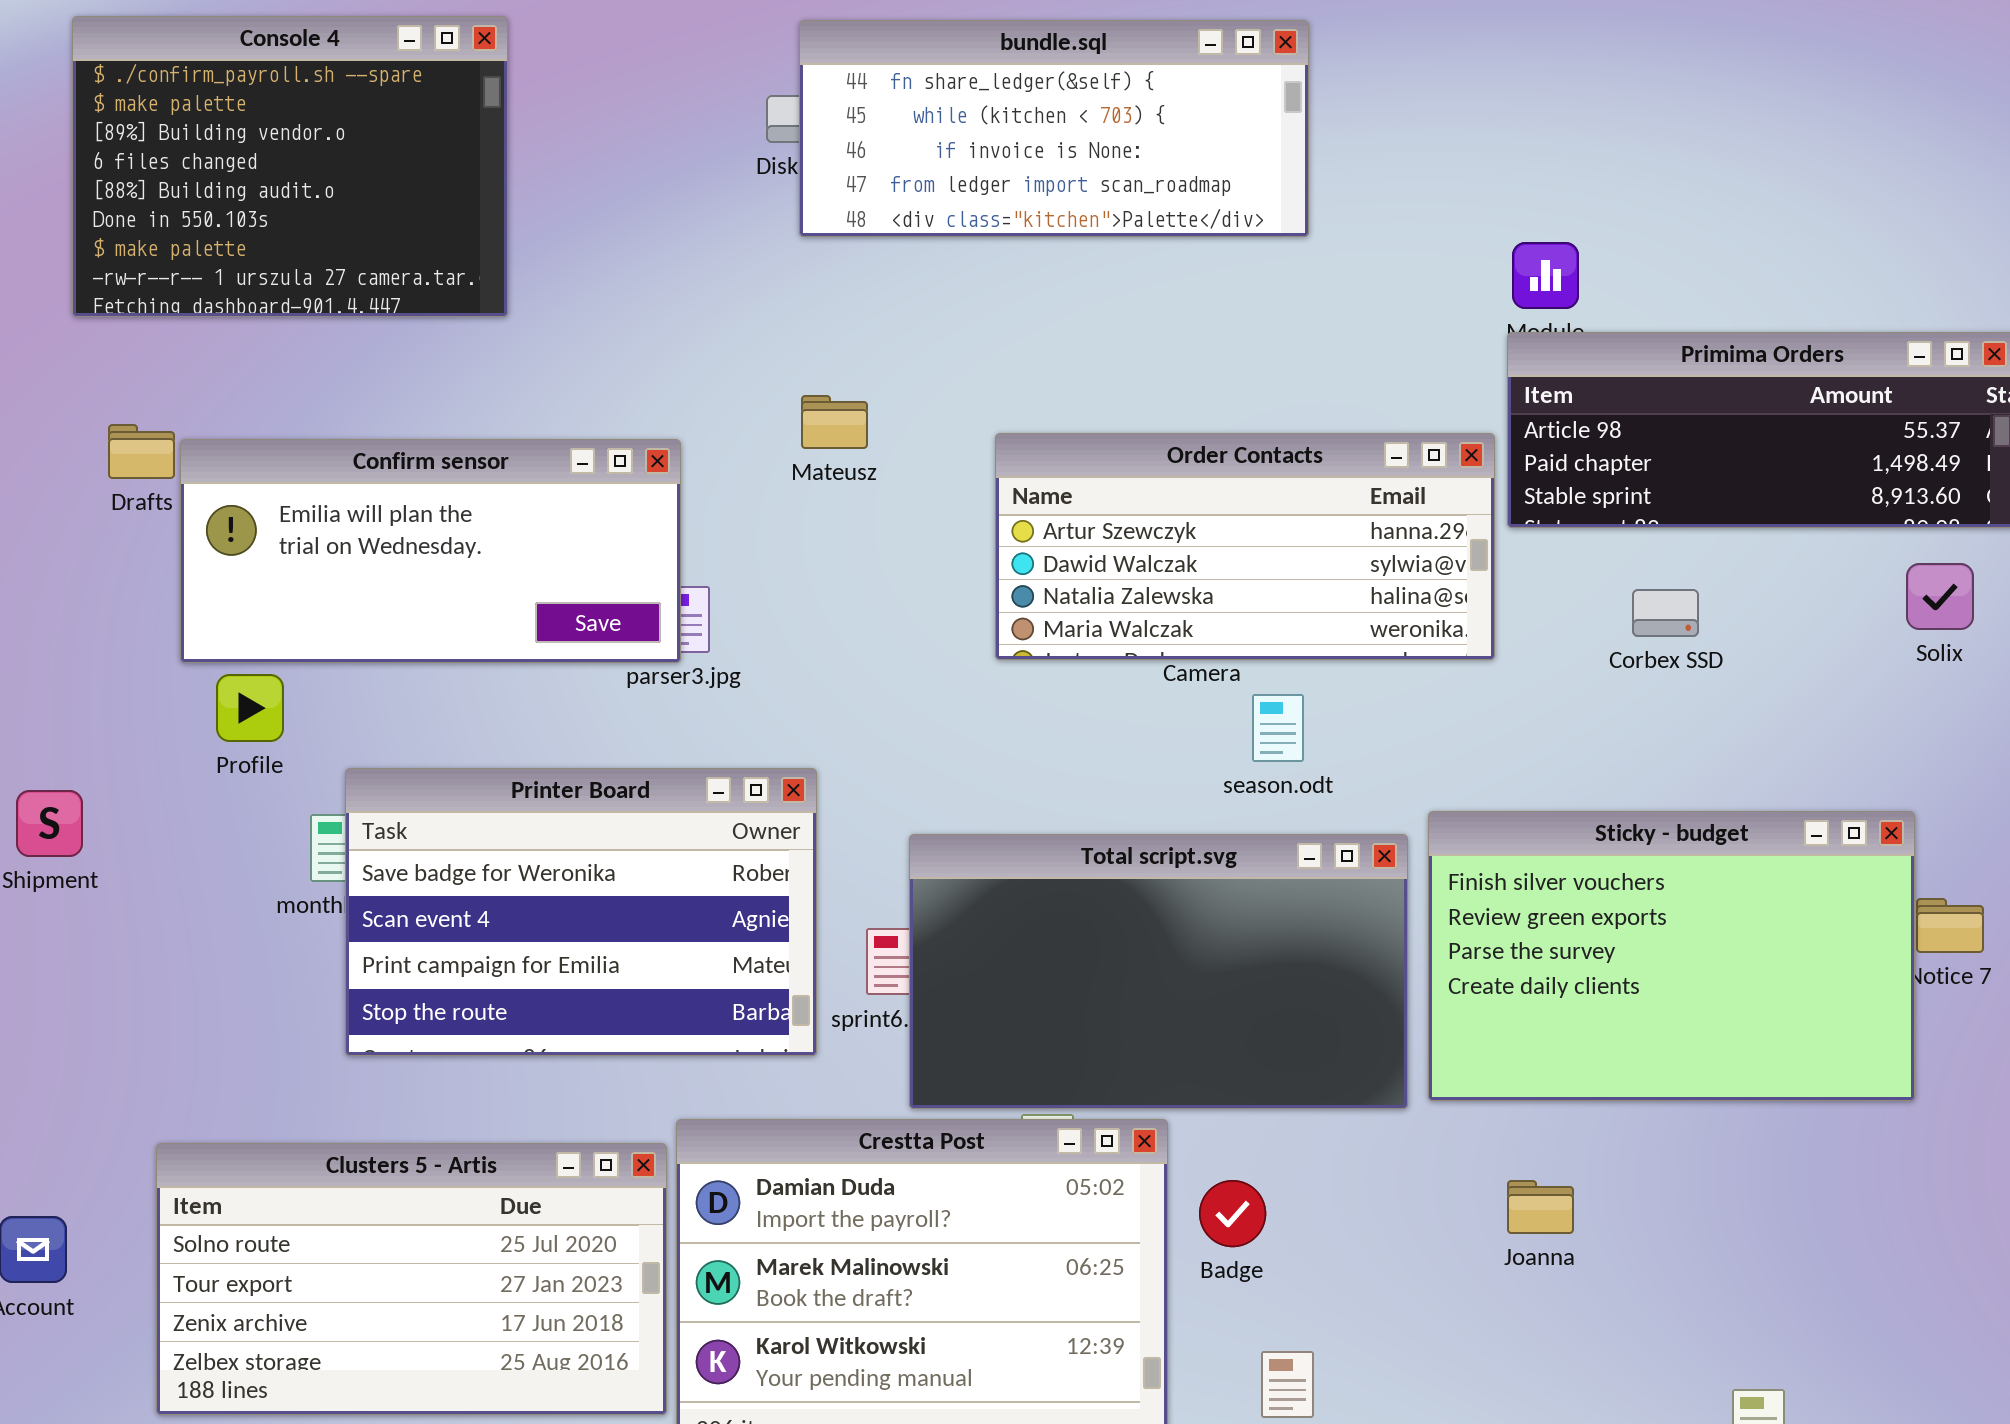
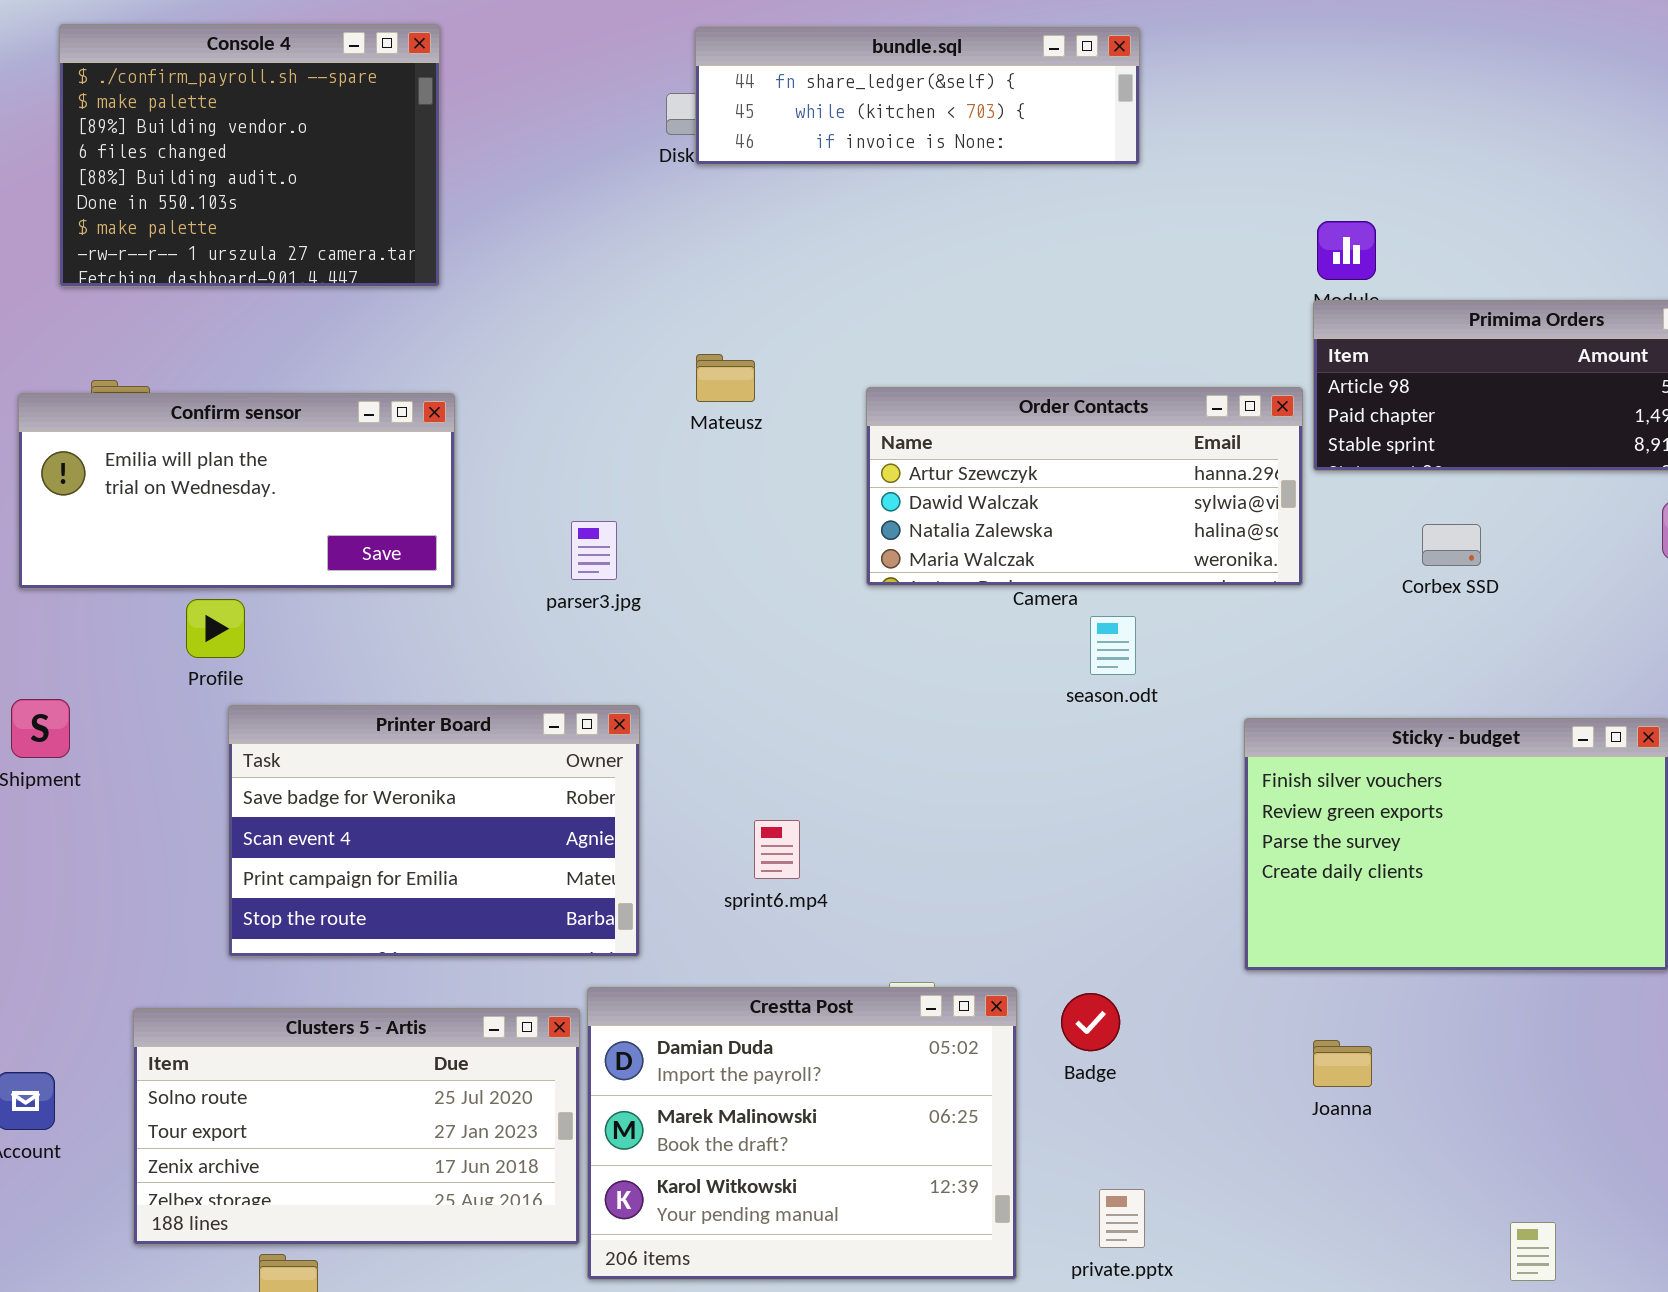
bundle.sql: [799,20,1309,237] -> [695,27,1140,165], resized
Confirm sensor: [180,439,681,663] -> [18,393,455,589], moved
Printer Board: [345,768,817,1056] -> [228,705,640,957], moved
Total script.svg: [909,834,1408,1109] -> none, closed
Badge: [1199,1180,1266,1247] -> [1061,993,1120,1051], moved

